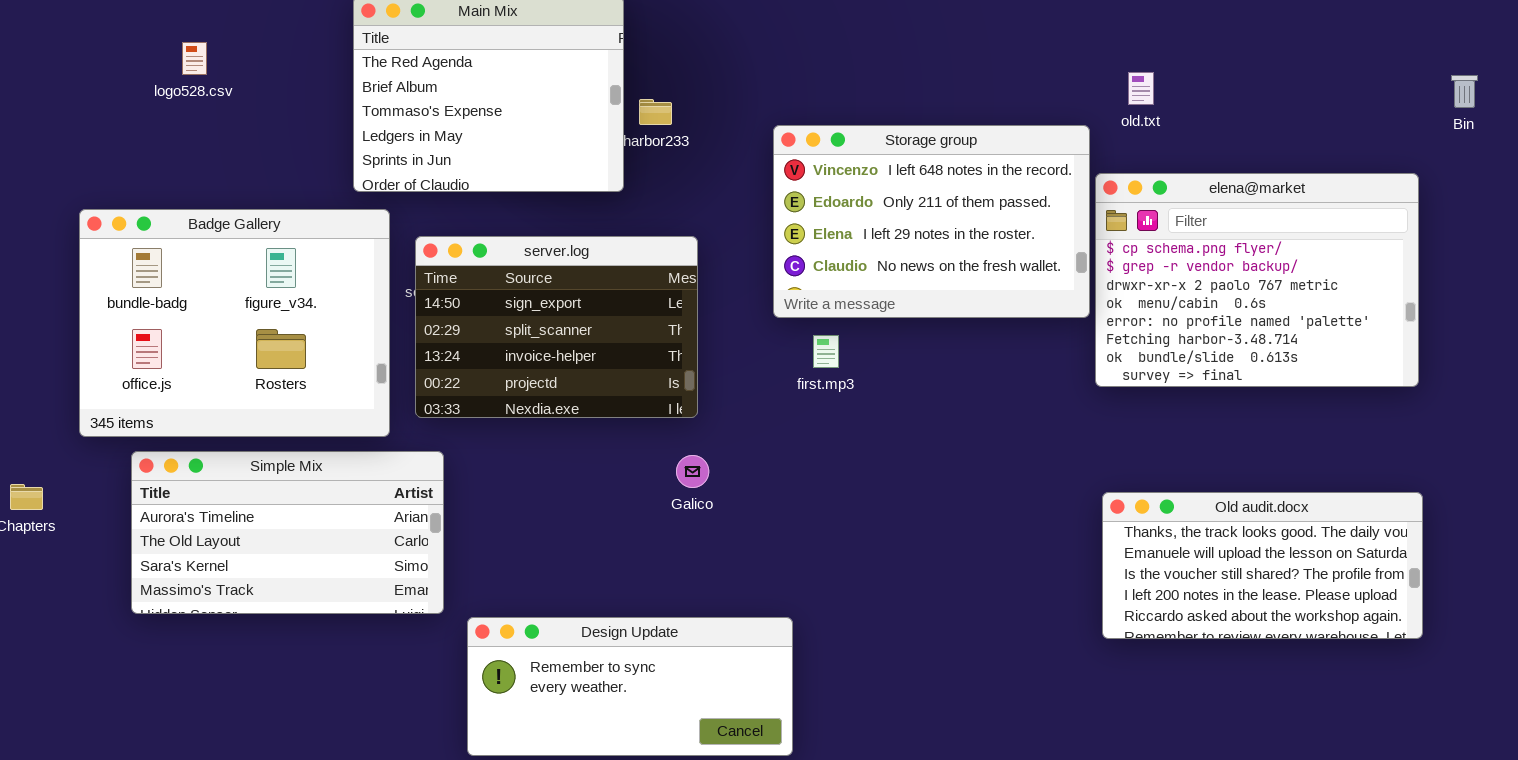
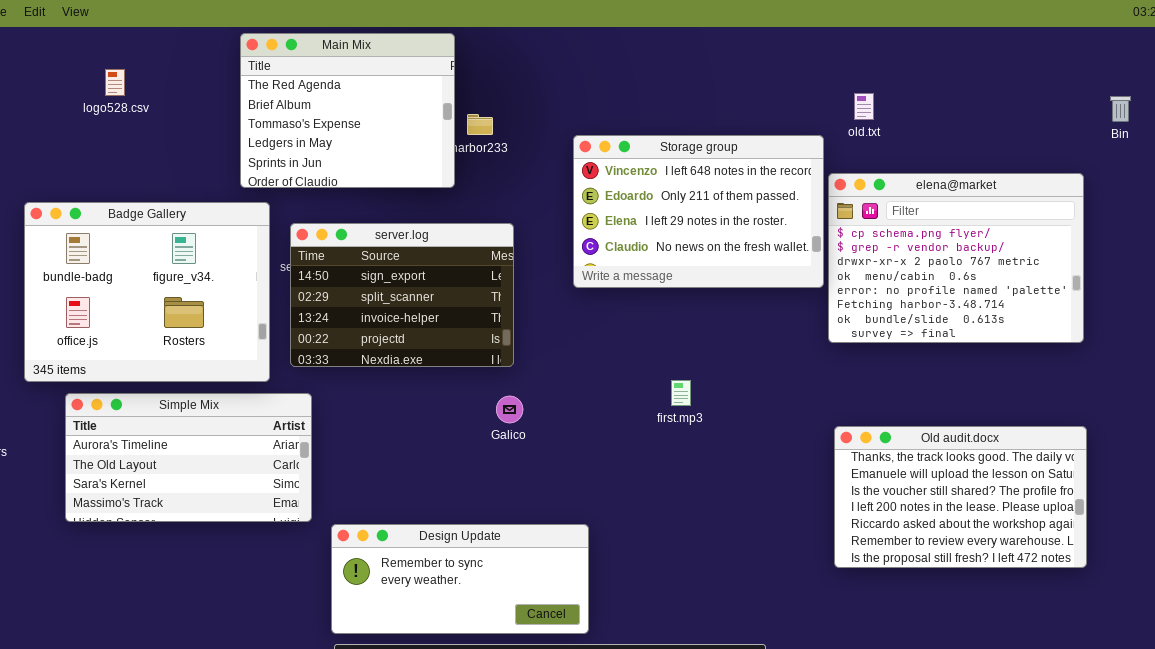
first.mp3: [813,335,839,368] -> [671,380,691,406], moved
Old audit.docx: [1102,492,1423,639] -> [834,426,1087,568], resized

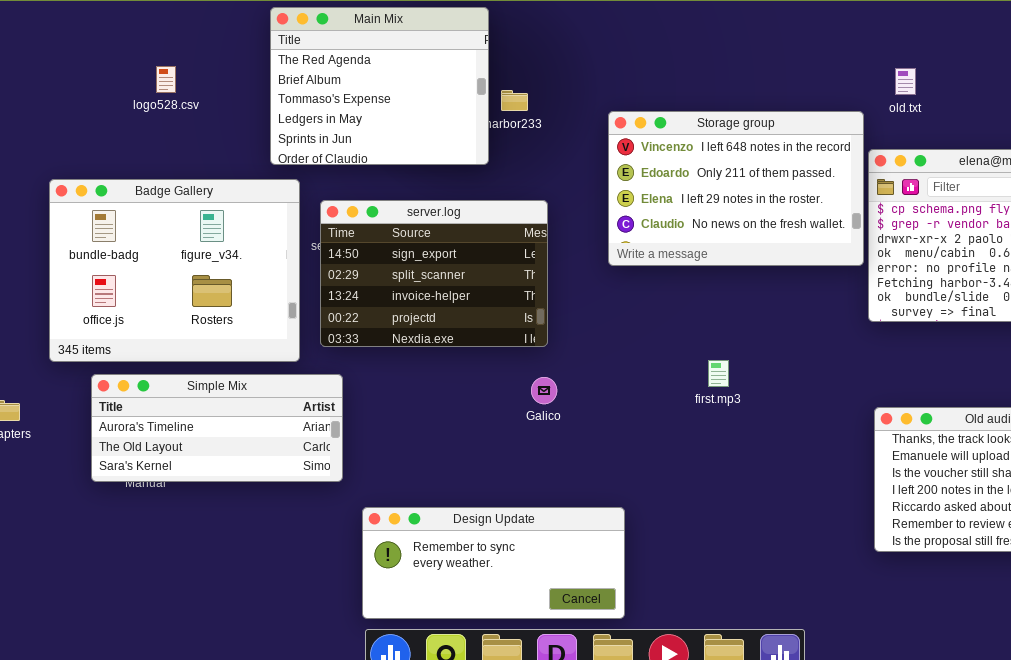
logo528.csv: [105,69,125,96] -> [156,66,176,93], moved
Simple Mix: [65,393,312,522] -> [91,374,343,482], resized

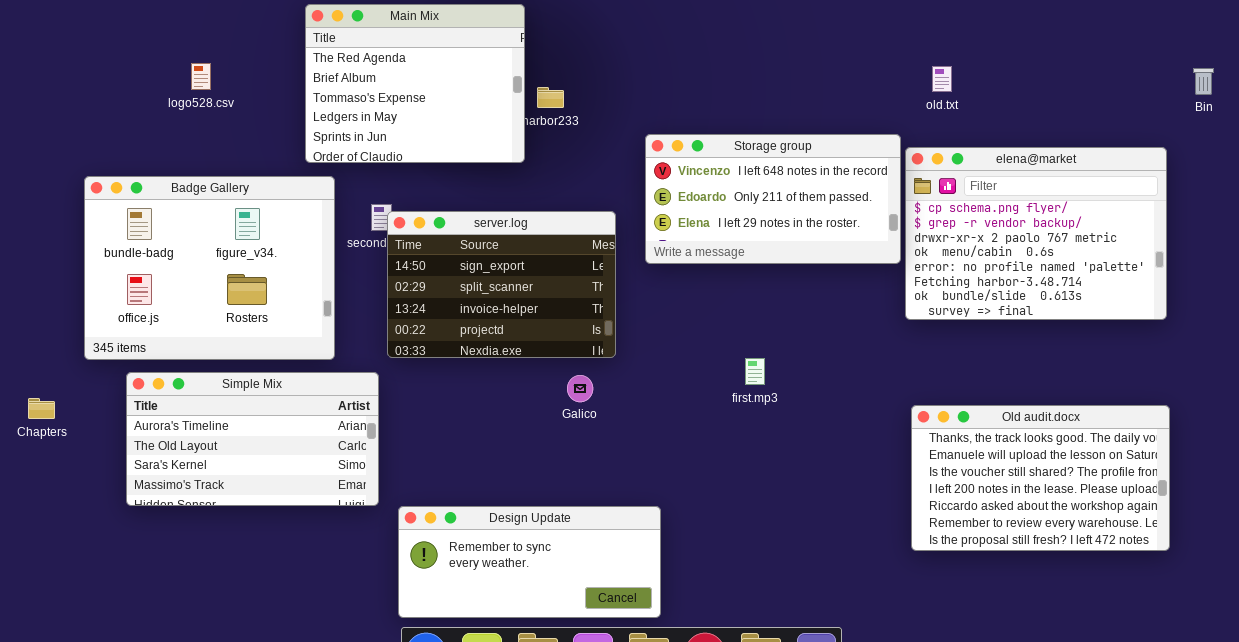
Storage group: [608,111,864,266] -> [645,134,901,264], resized
server.log: [320,200,548,347] -> [387,211,616,358], moved
Simple Mix: [91,374,343,482] -> [126,372,379,506], resized

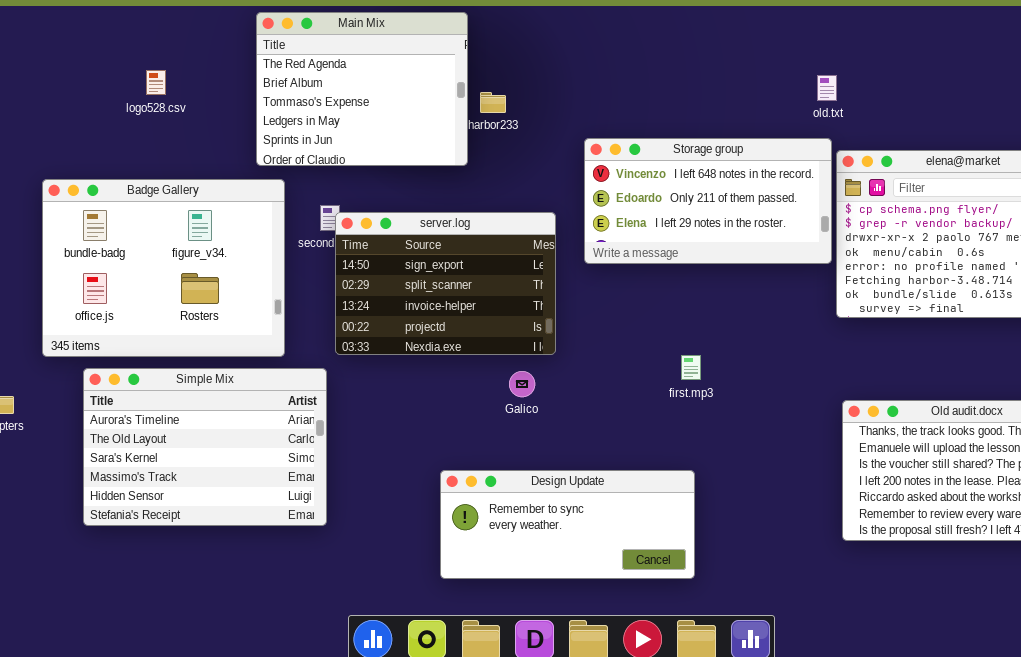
old.txt: [932,66,952,92] -> [817,75,837,101], moved
Simple Mix: [126,372,379,506] -> [83,368,327,526], resized
Design Update: [398,506,661,618] -> [440,470,695,579], moved

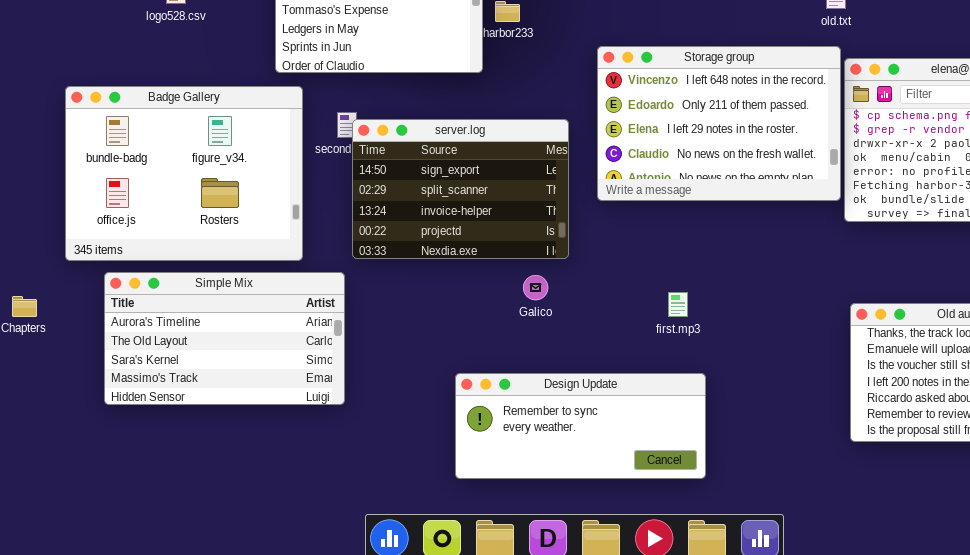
Storage group: [584,138,832,264] -> [597,46,841,201], resized
first.mp3: [681,355,701,380] -> [668,292,688,317], moved
Simple Mix: [83,368,327,526] -> [104,272,345,405], resized

